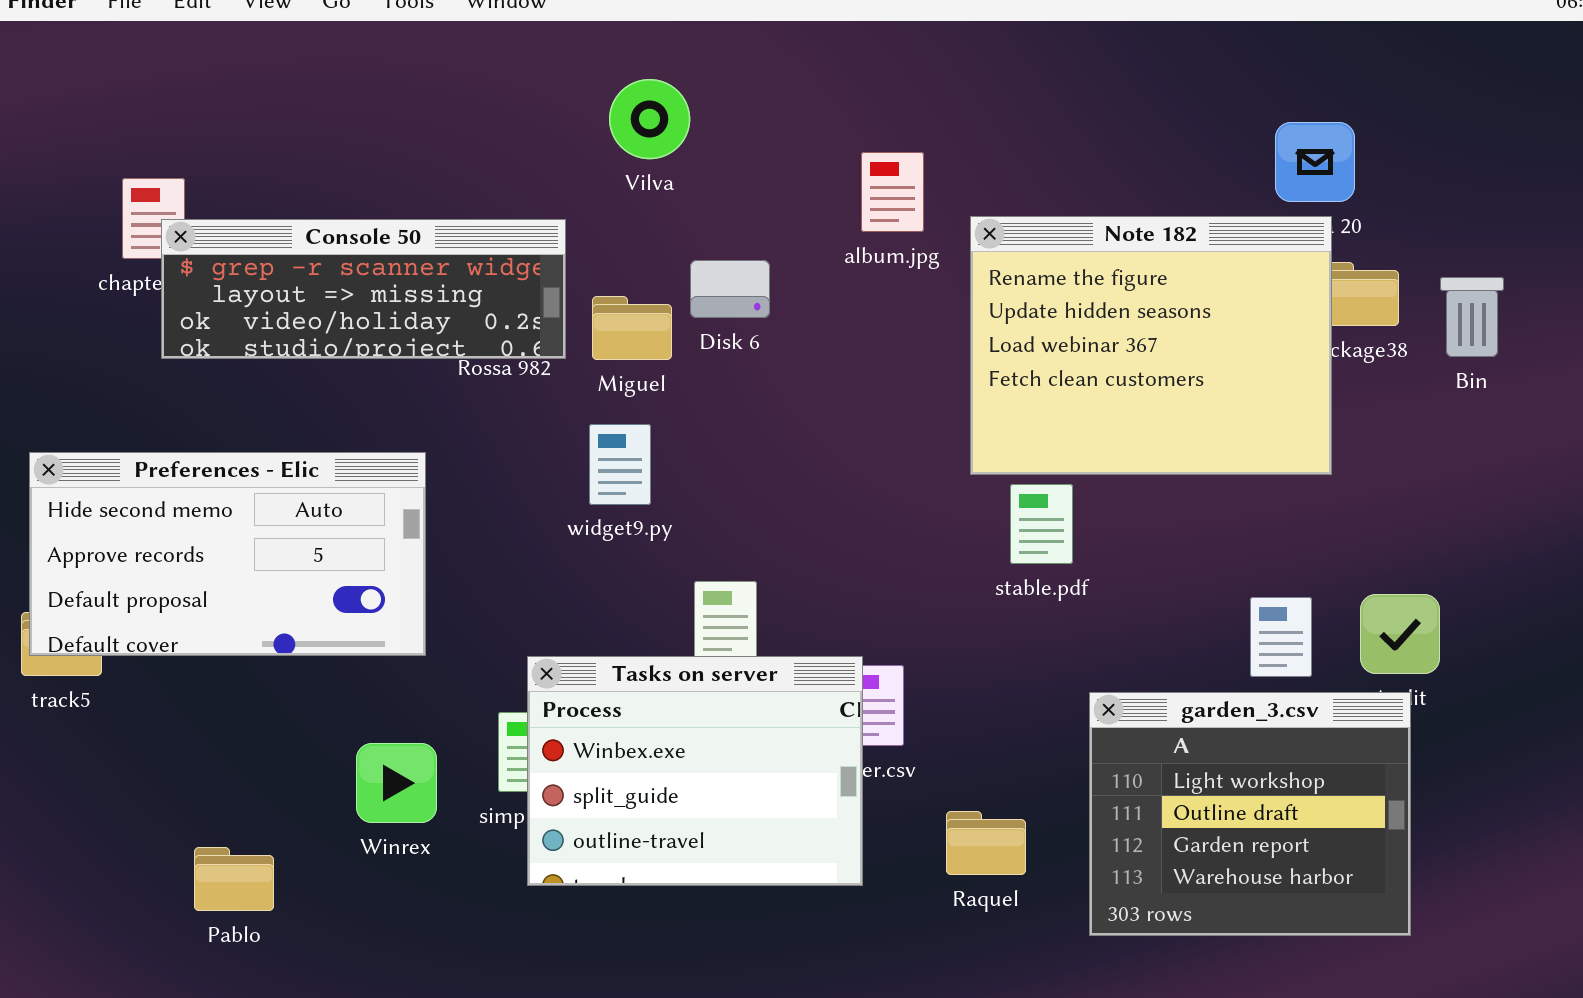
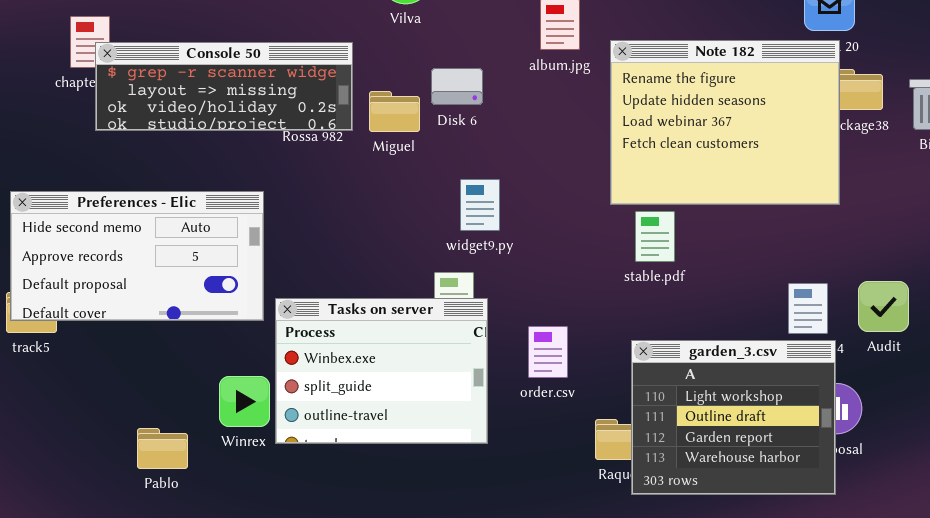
widget9.py: [589,424,651,505] -> [460,179,500,231], moved
Tasks on server: [527,656,863,886] -> [275,298,488,444], moved
garden_3.csv: [1089,692,1411,936] -> [631,340,836,495], moved
Pablo: [194,847,274,911] -> [137,428,188,469], moved

